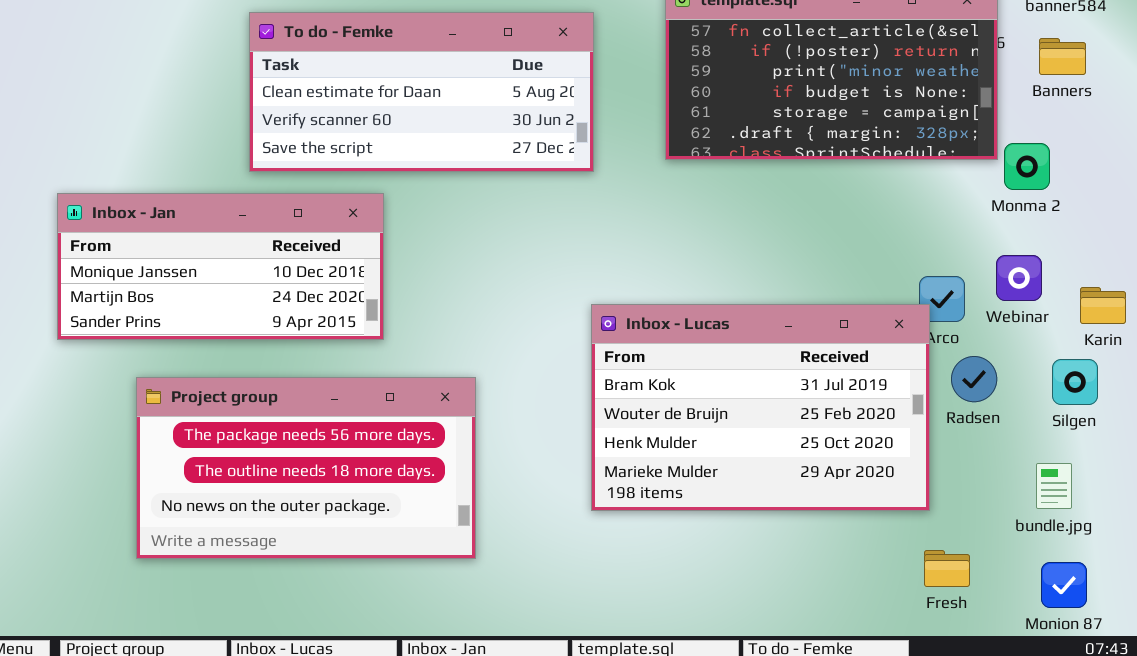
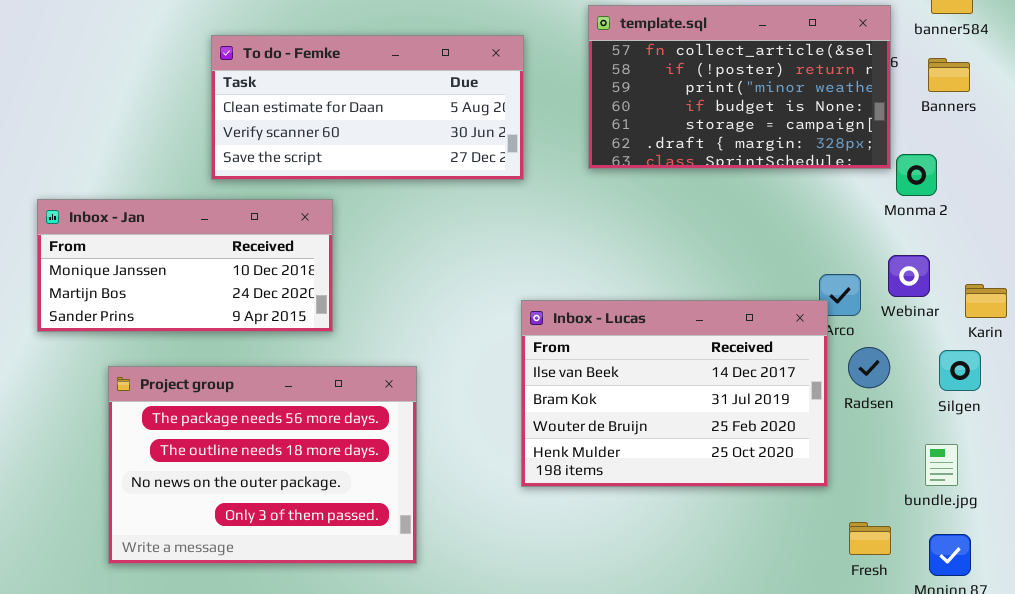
Inbox - Lucas: [591,304,930,511] -> [521,300,828,487], scrolled up 1 row
Project group: [136,377,476,559] -> [108,366,417,564], resized
Fresh: [924,550,970,587] -> [849,522,891,555], moved

